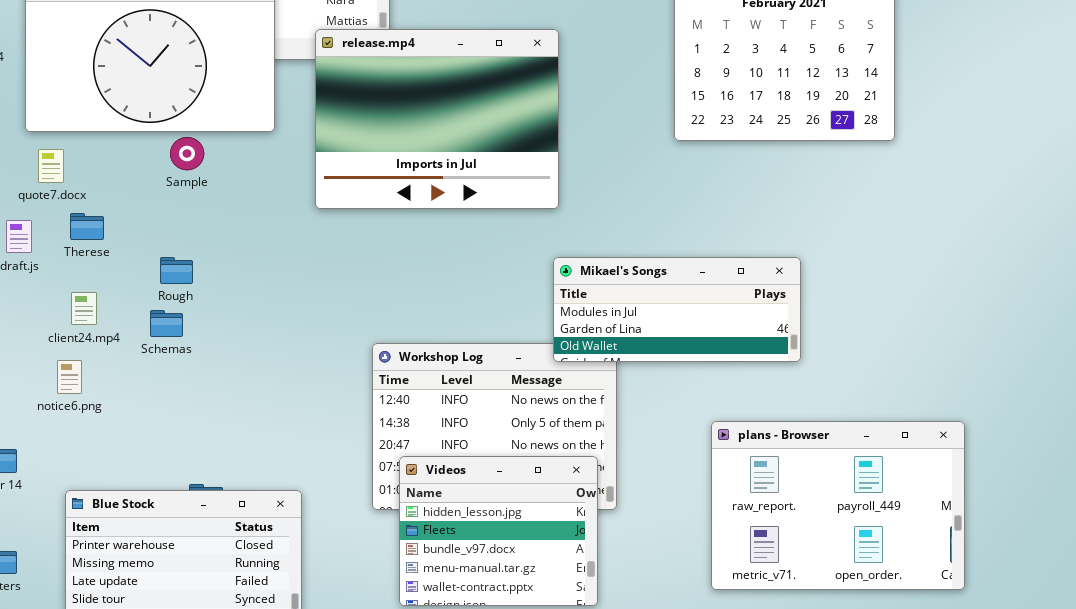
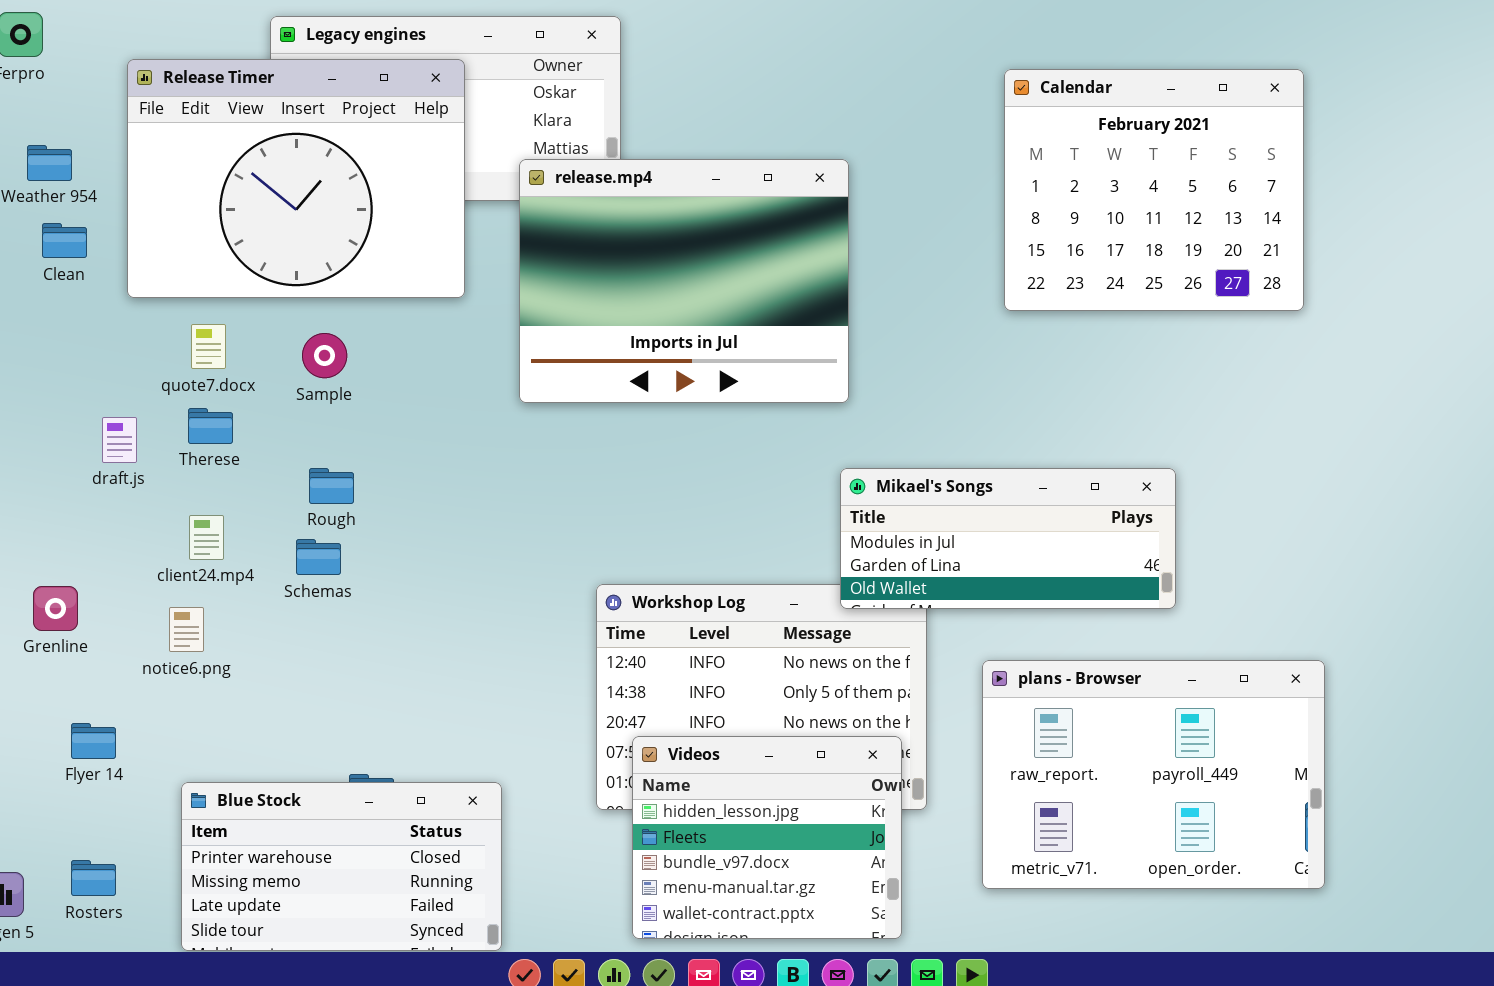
Sample: [170,137,204,170] -> [302,333,347,378], moved
quote7.docx: [38,149,64,183] -> [191,324,226,369], moved
plans - Browser: [711,421,965,590] -> [982,660,1325,889], moved

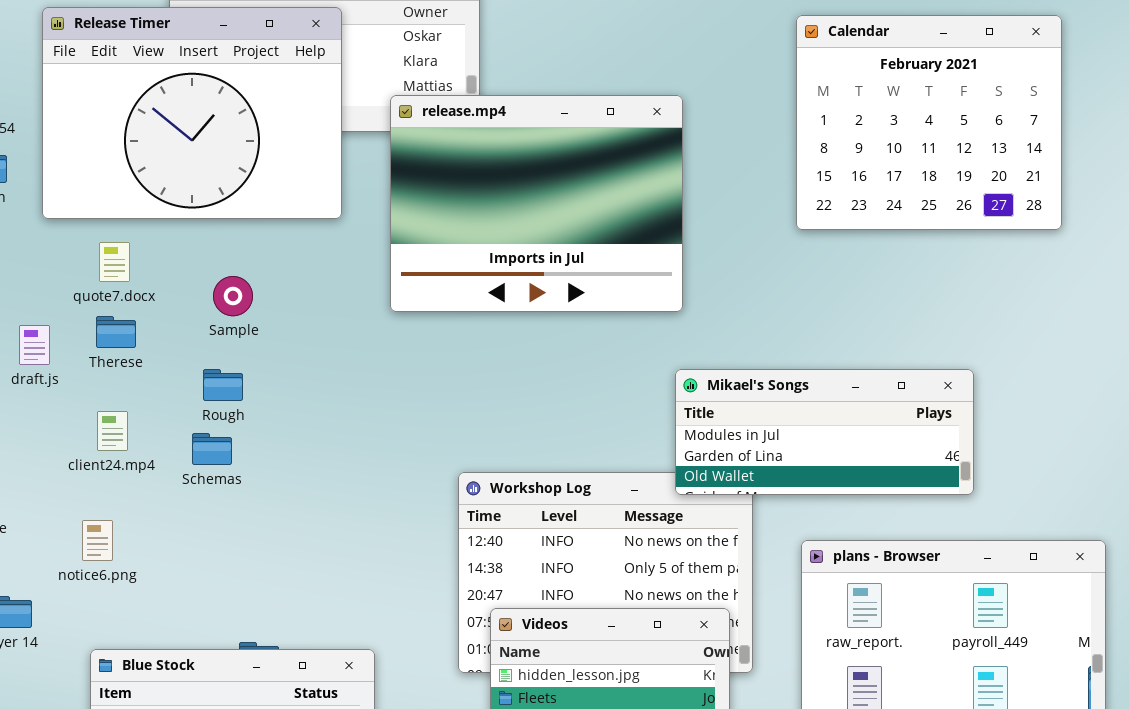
Calendar: [1004,69,1304,311] -> [796,15,1062,230], moved
Sample: [302,333,347,378] -> [213,276,253,316], moved
notice6.png: [169,607,204,652] -> [82,520,113,561], moved

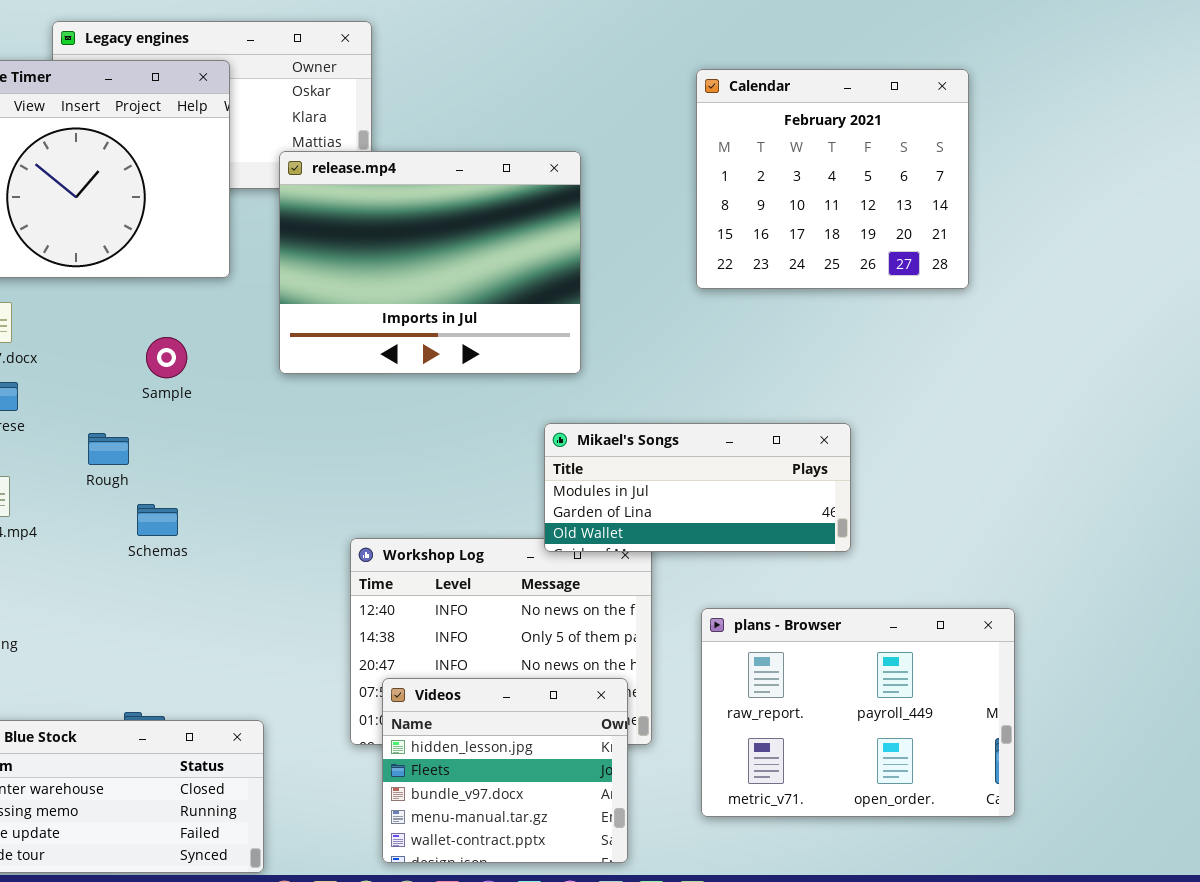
Sample: [213,276,253,316] -> [146,337,187,378], moved
Mikael's Songs: [675,369,974,495] -> [544,423,851,552], moved
Schemas: [192,433,232,465] -> [137,504,178,536], moved

